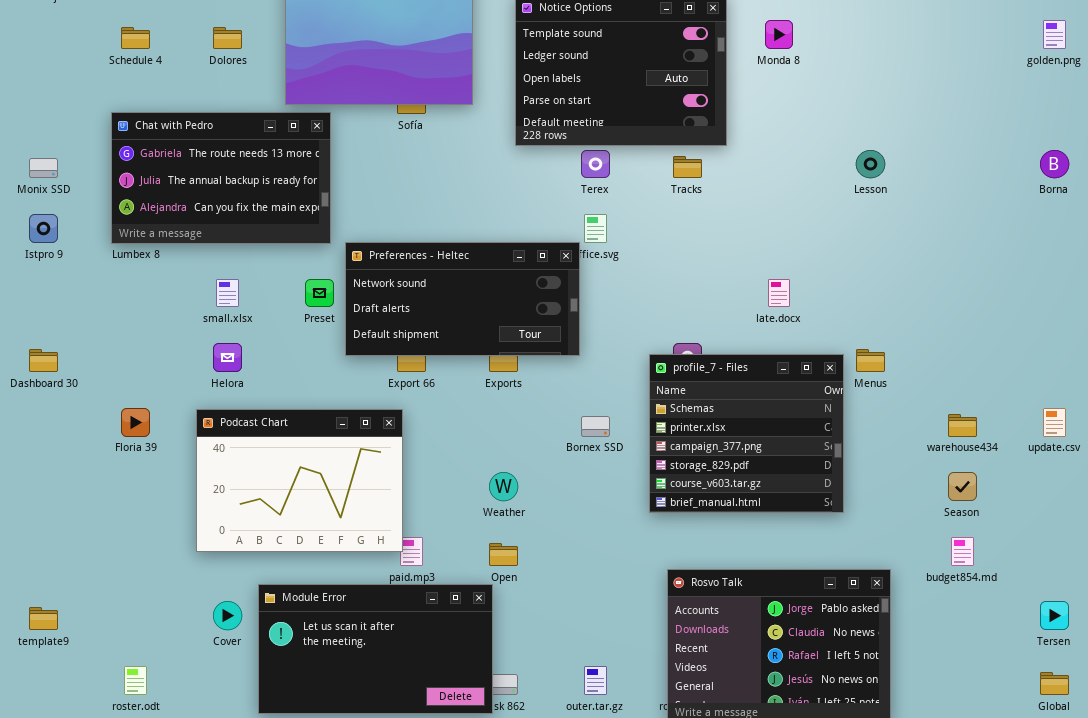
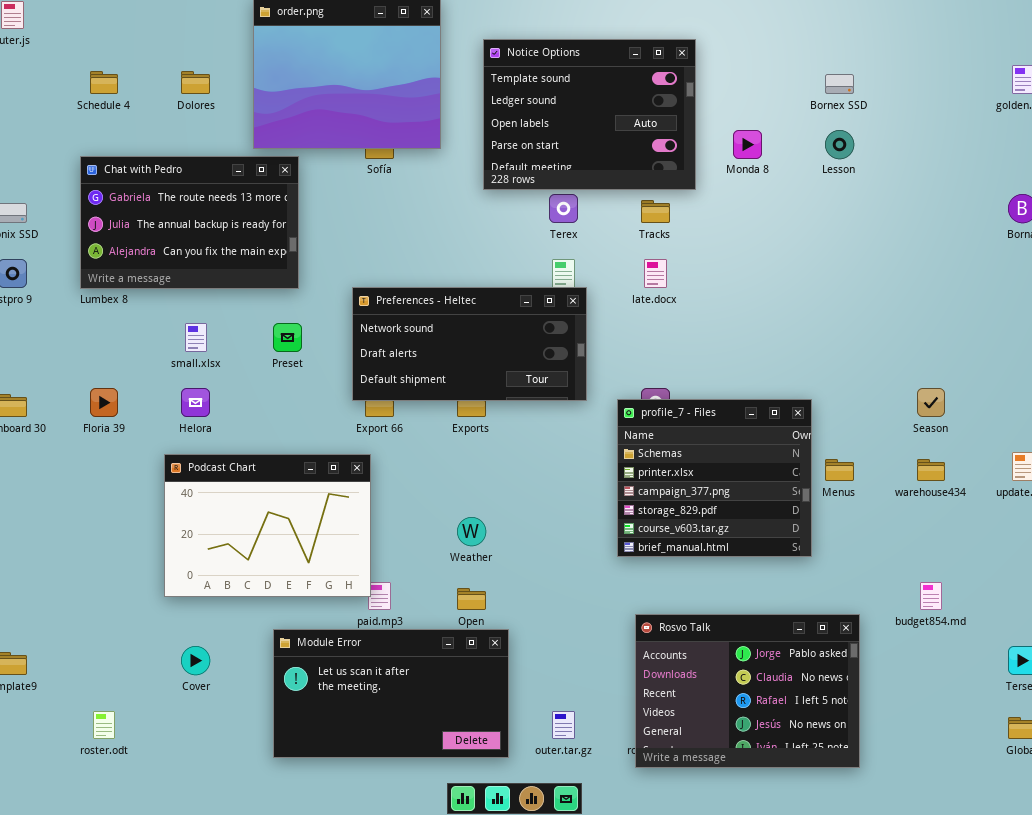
Monda 8: [765,20,793,49] -> [733,130,762,159], moved
Lesson: [856,150,885,178] -> [825,130,854,159], moved
Preferences - Heltec: [345,242,580,356] -> [352,287,587,401], moved
late.docx: [768,279,790,307] -> [644,259,667,288], moved
Menus: [856,349,885,372] -> [825,459,854,481], moved
Floria 39: [121,408,150,437] -> [90,388,118,417], moved
Bornex SSD: [581,416,610,437] -> [825,74,854,94], moved
Season: [948,472,977,501] -> [917,388,945,417], moved
Module Error: [258,584,493,714] -> [273,629,509,758], moved

